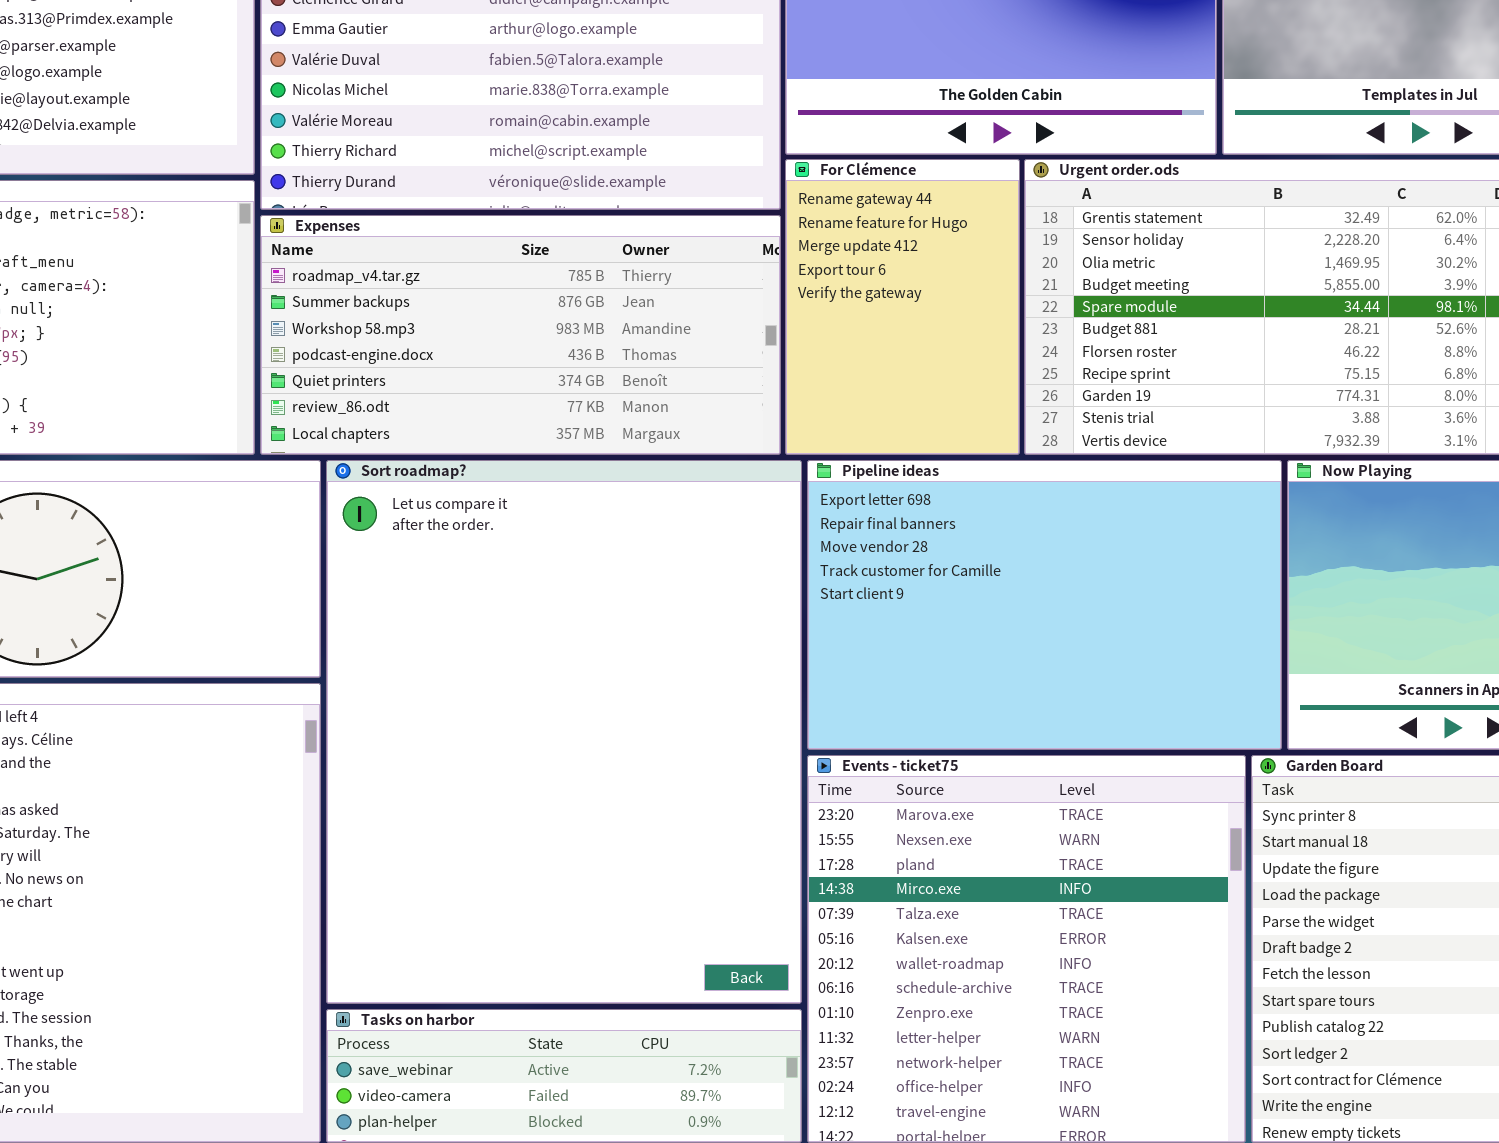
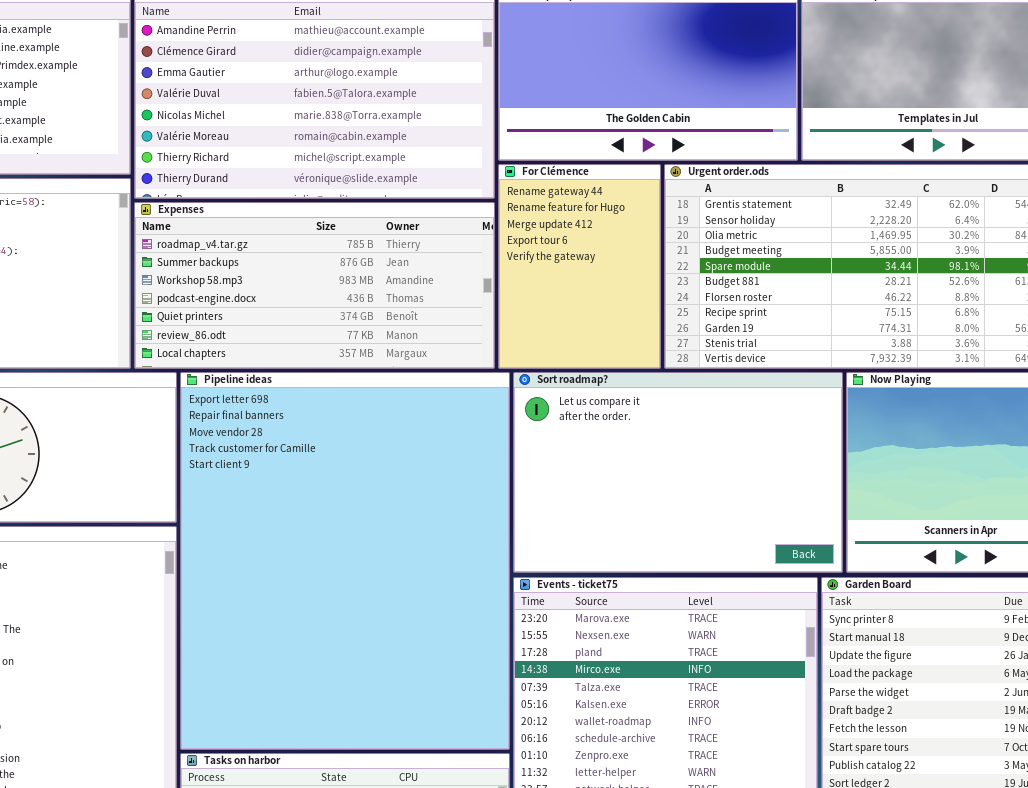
Sort roadmap?: [326,460,802,1004] -> [513,372,843,573], moved, resized
Pipeline ideas: [807,460,1282,750] -> [180,372,510,750], moved, resized

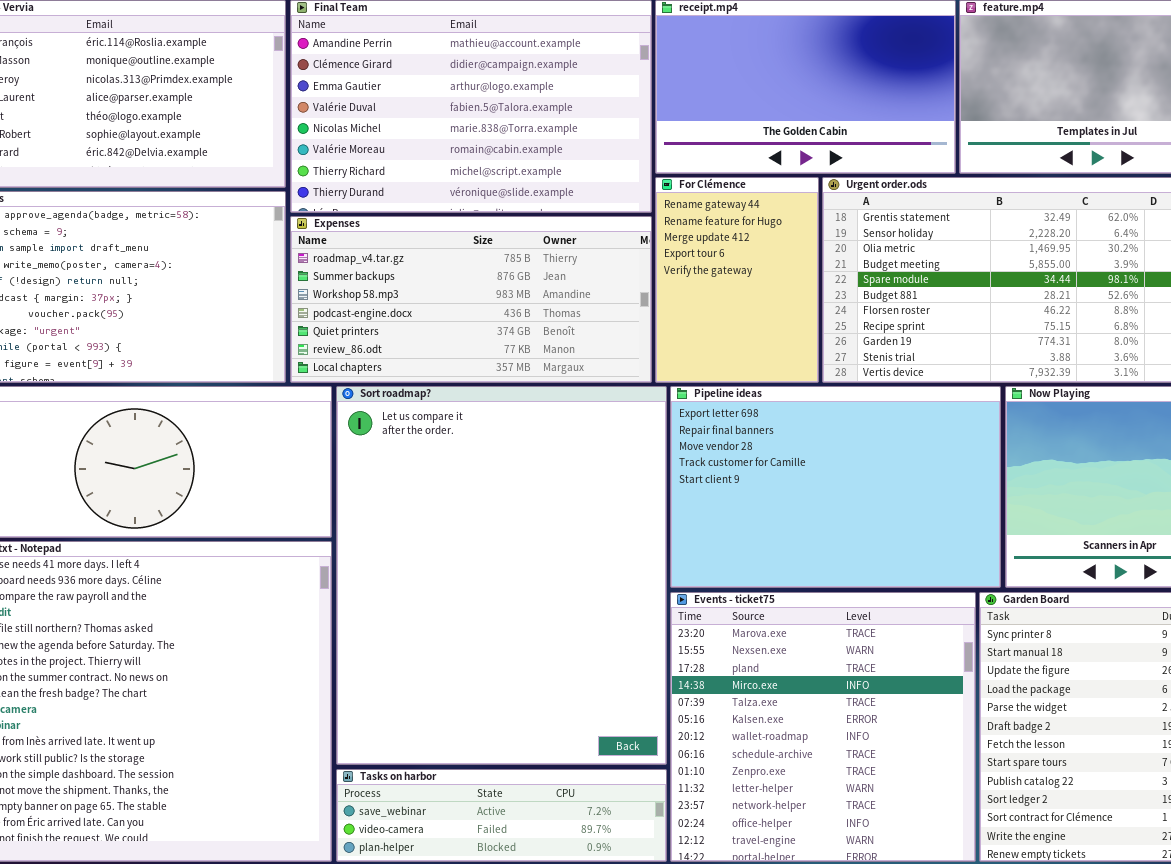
Pipeline ideas: [180,372,510,750] -> [670,386,1001,588], moved, resized
Sort roadmap?: [513,372,843,573] -> [336,386,667,765], moved, resized

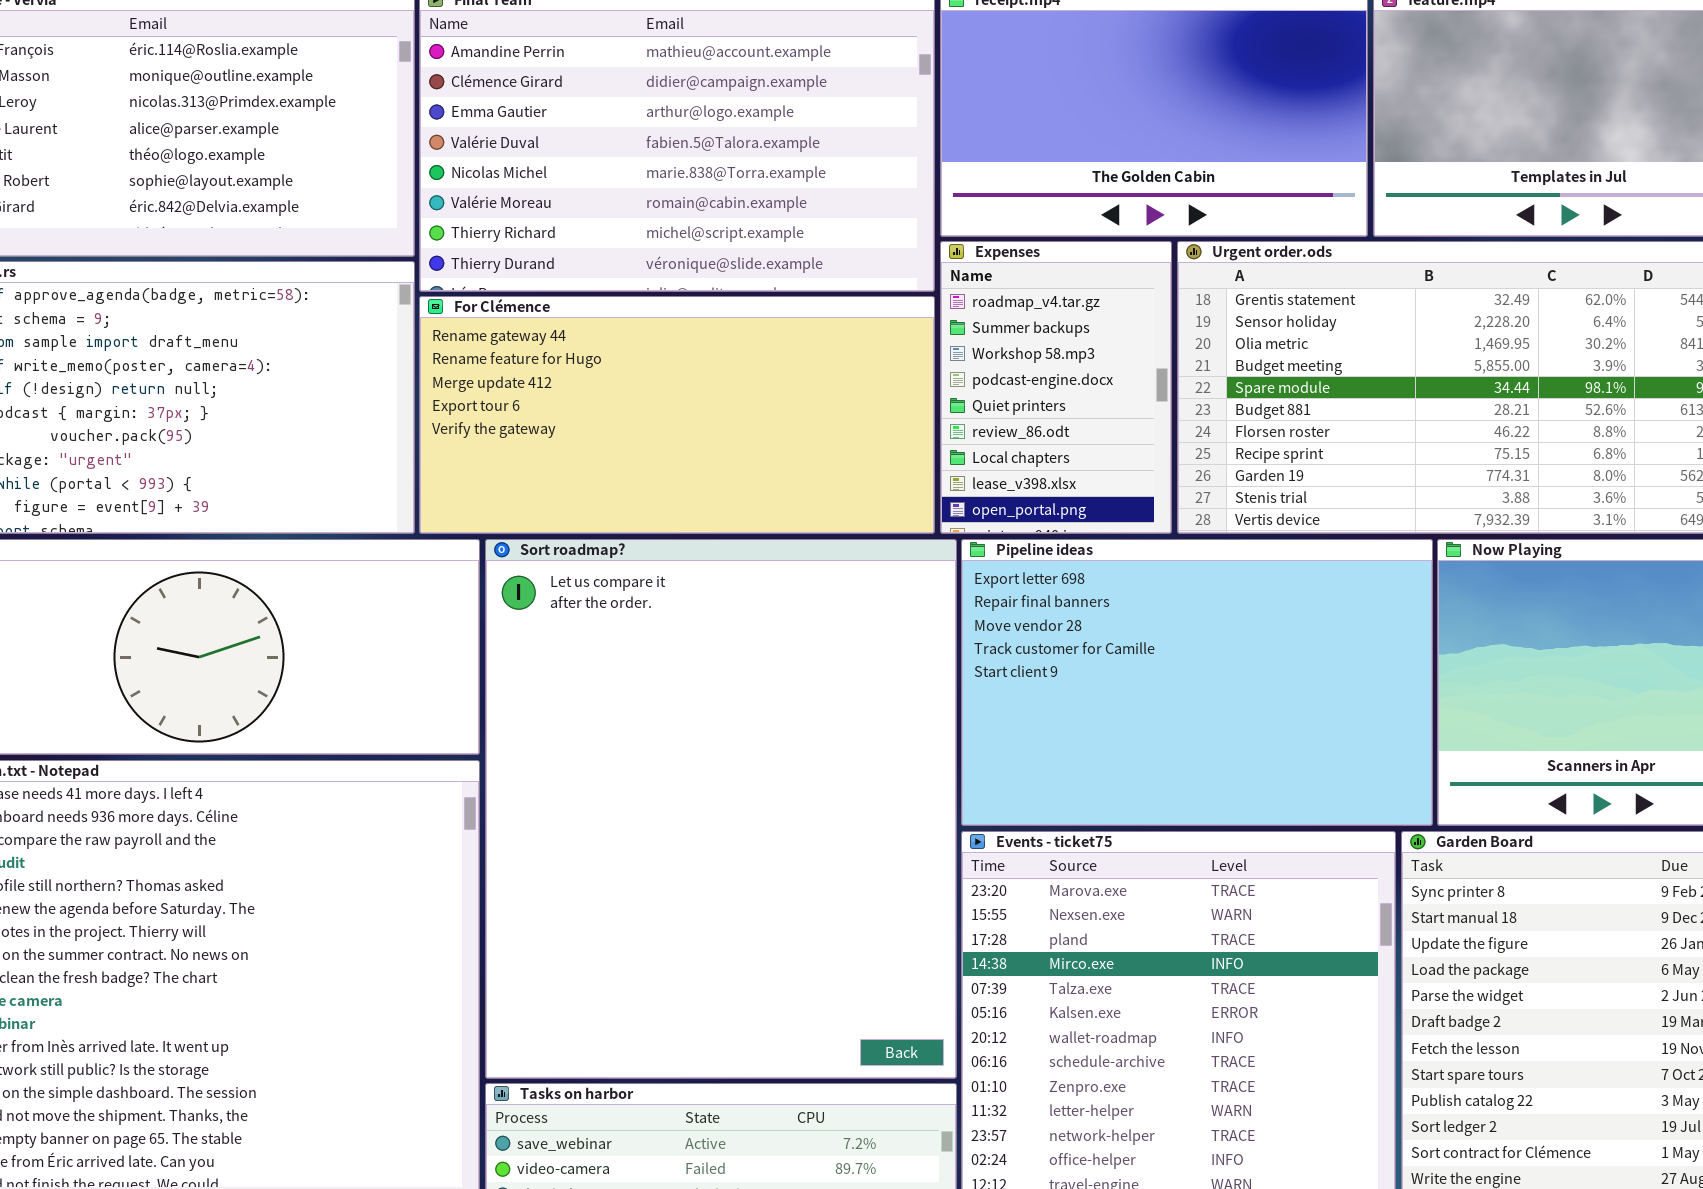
For Clémence: [655,177,819,383] -> [419,296,935,534], moved, resized
Expenses: [290,216,652,383] -> [940,241,1172,534], moved, resized

